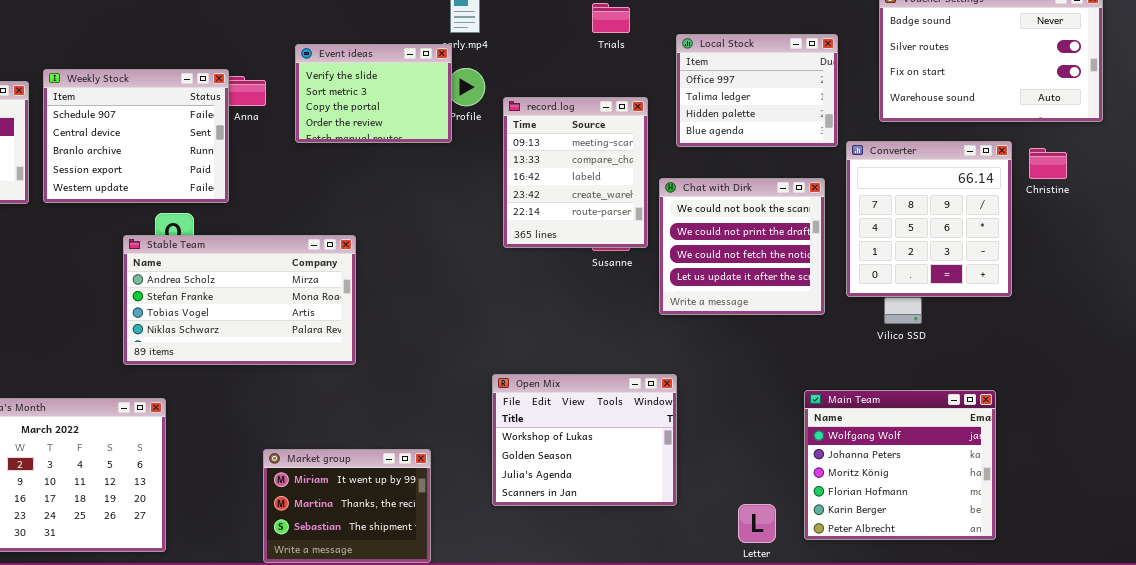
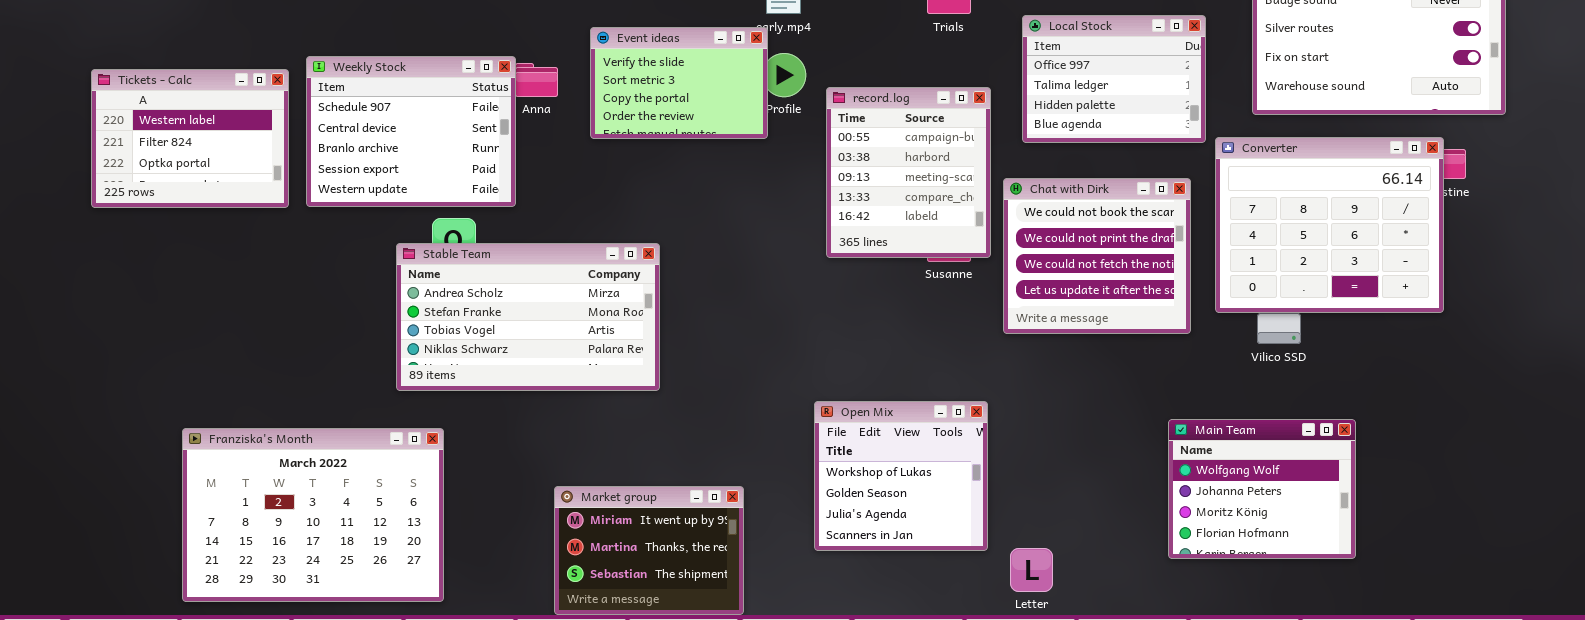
record.log: [503,97,648,248] -> [826,87,991,258], scrolled up 2 rows
Converter: [846,141,1012,297] -> [1215,137,1444,313], resized
Open Mix: [492,374,677,506] -> [814,401,988,551], resized
Main Team: [804,390,996,540] -> [1168,419,1356,559], resized
Letter: [738,504,776,543] -> [1010,548,1053,592], moved

